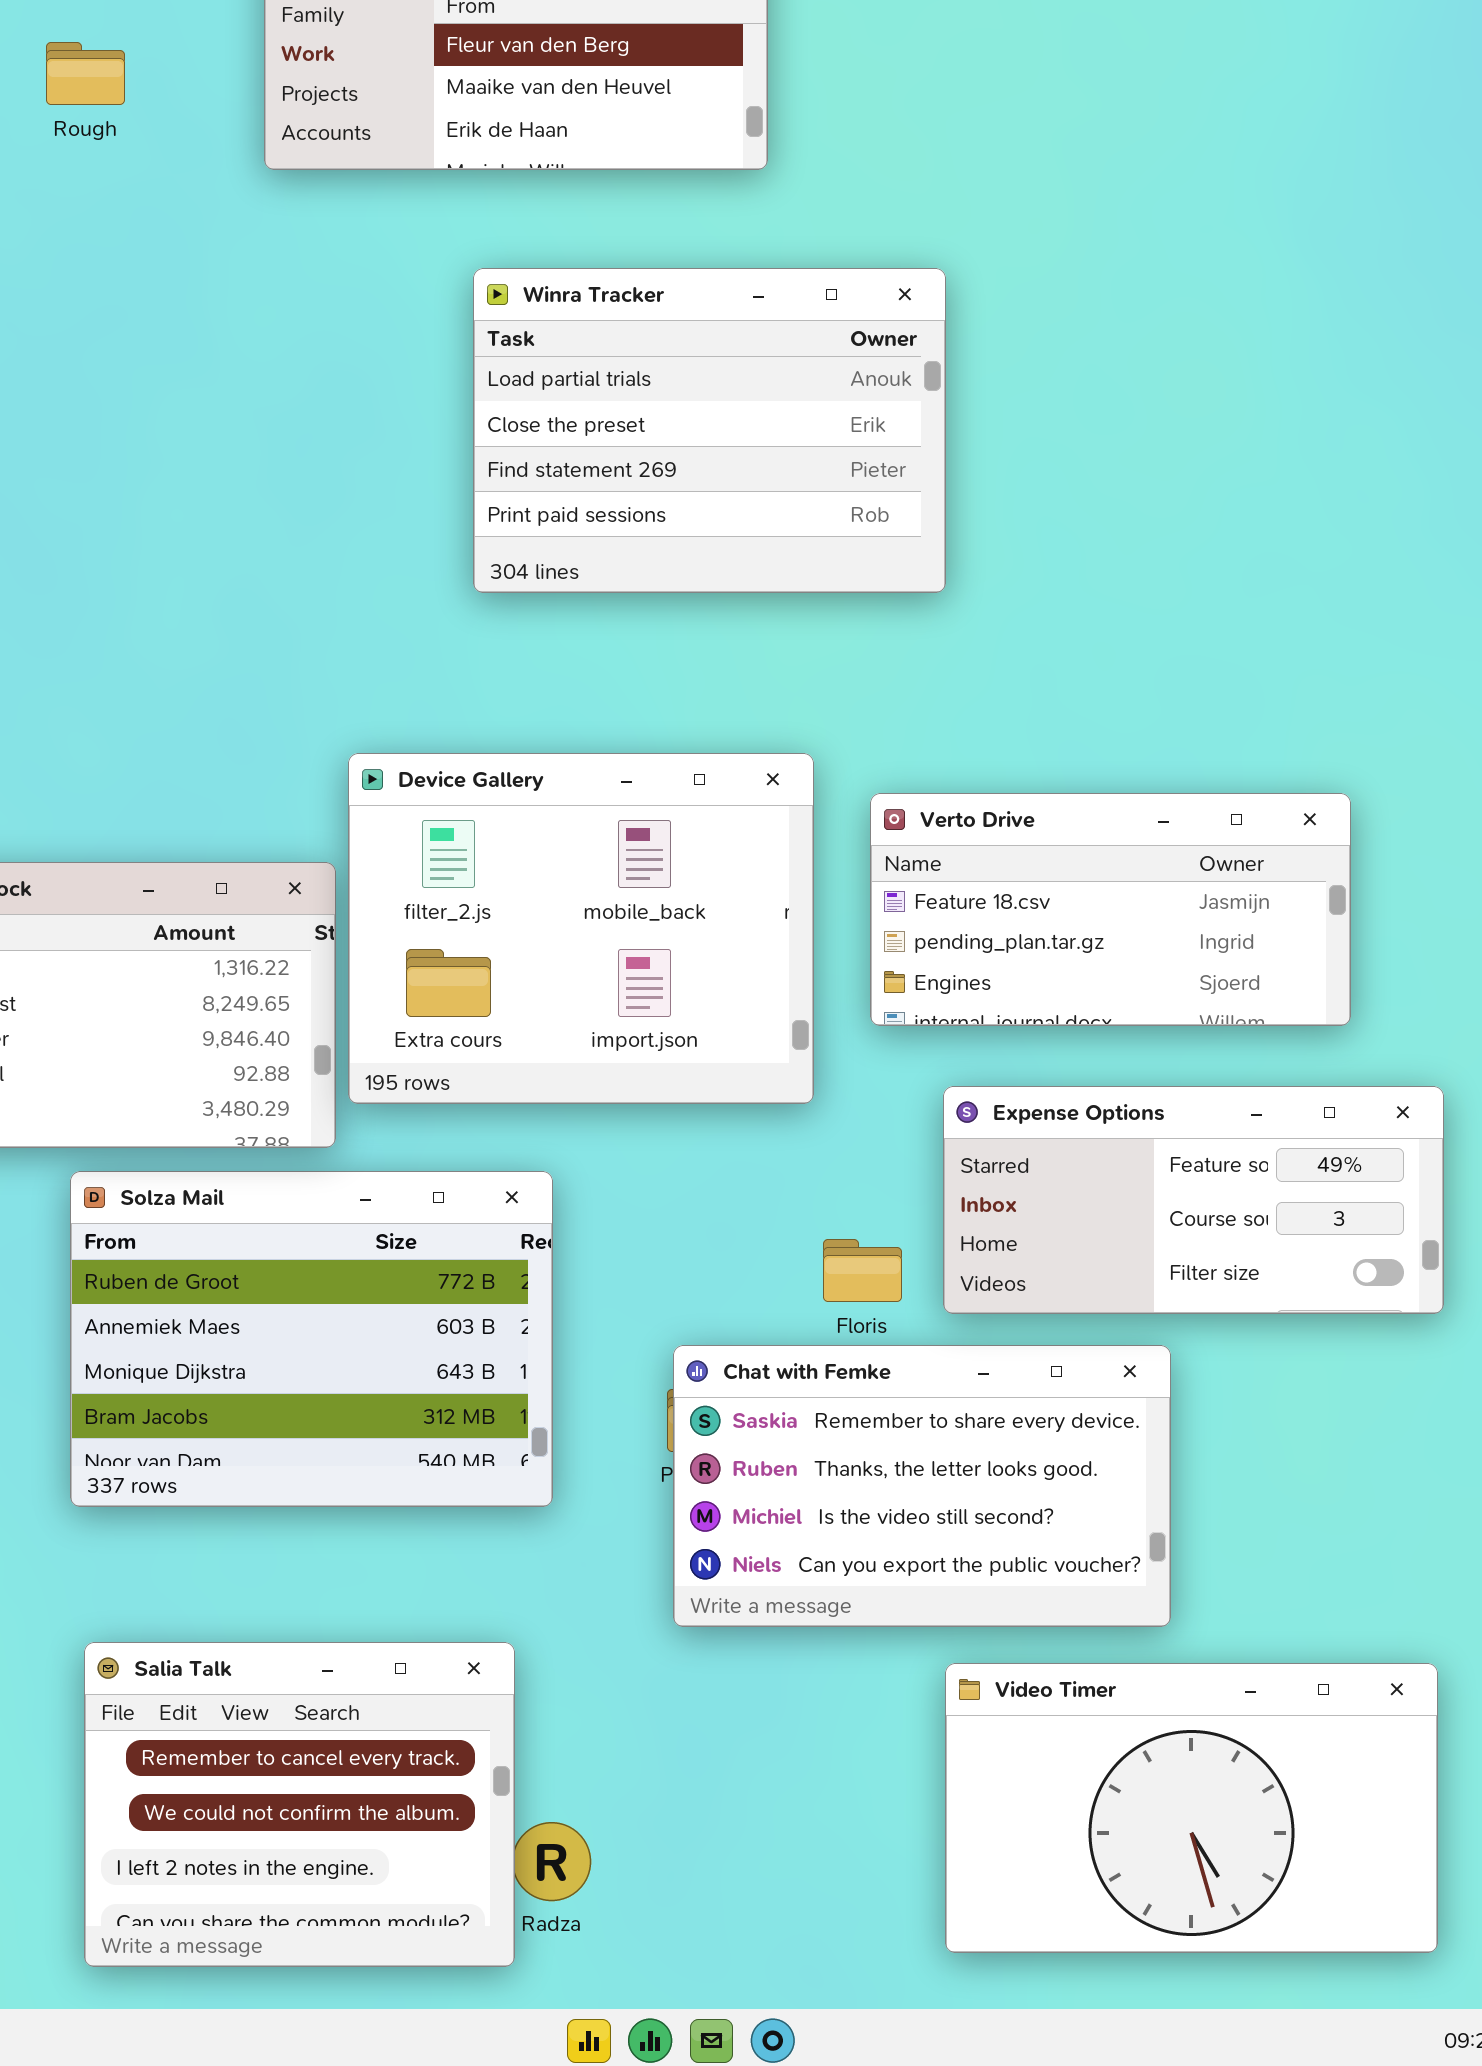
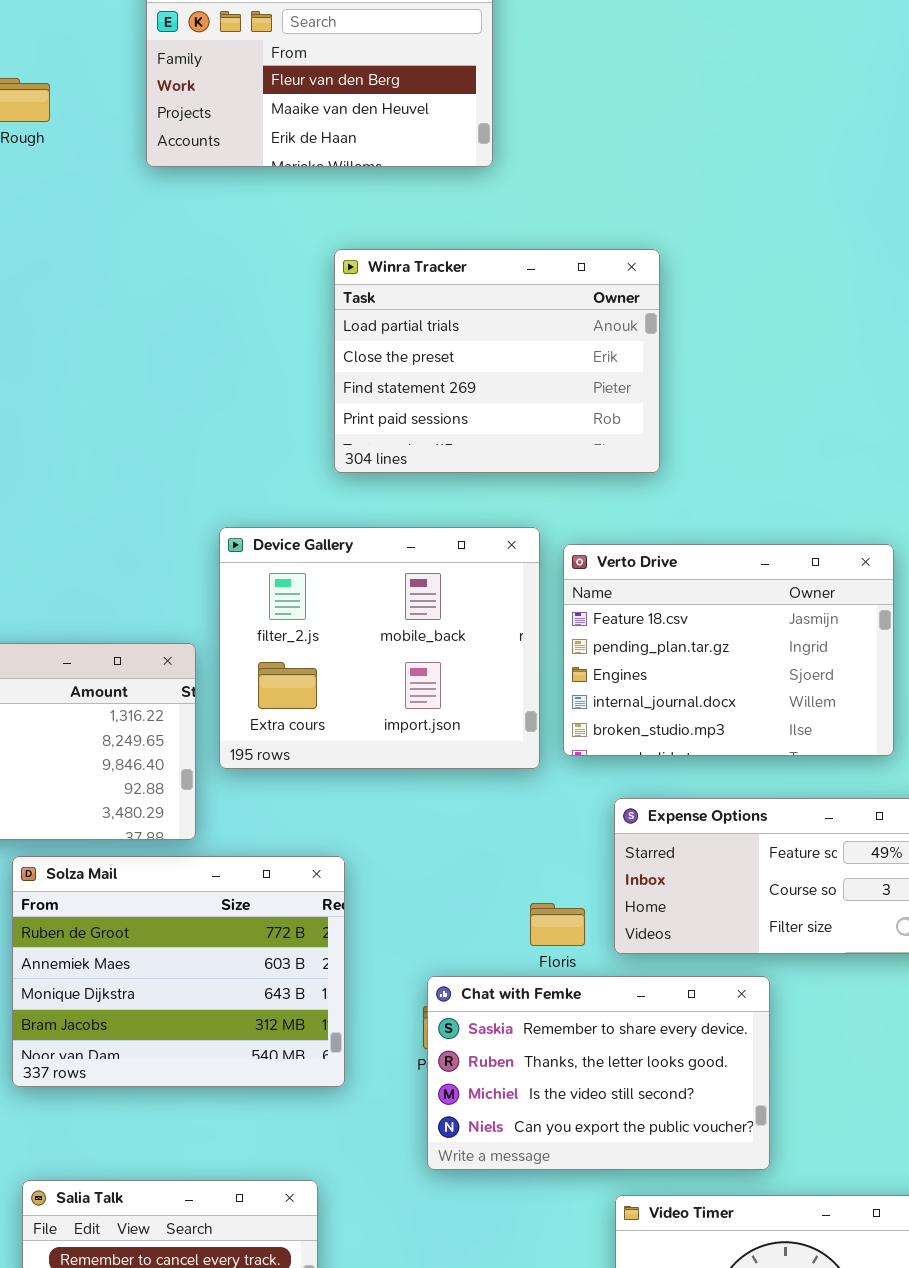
Winra Tracker: [473,268,946,593] -> [334,249,660,473], moved
Device Gallery: [348,753,814,1104] -> [219,527,540,769], moved
Verto Drive: [870,793,1351,1026] -> [563,544,894,756], resized

